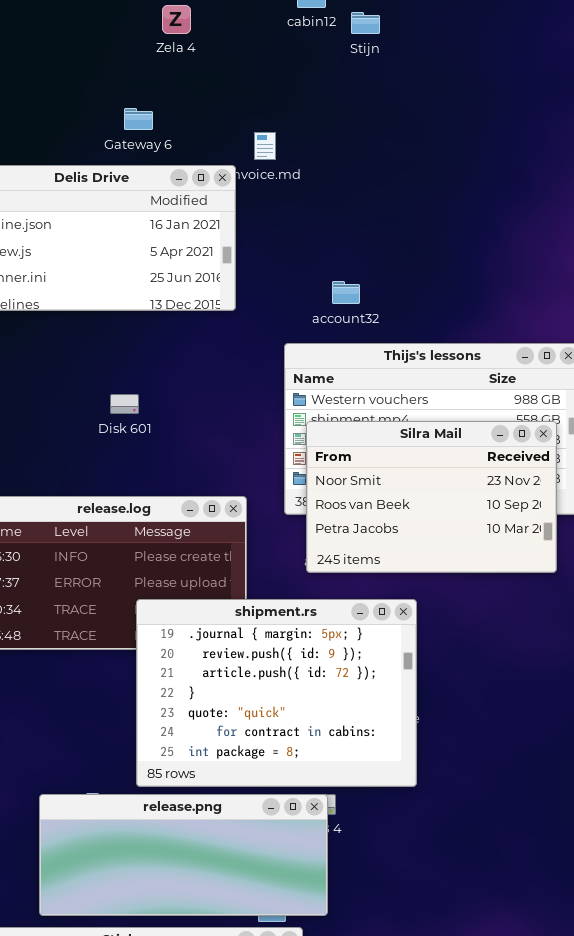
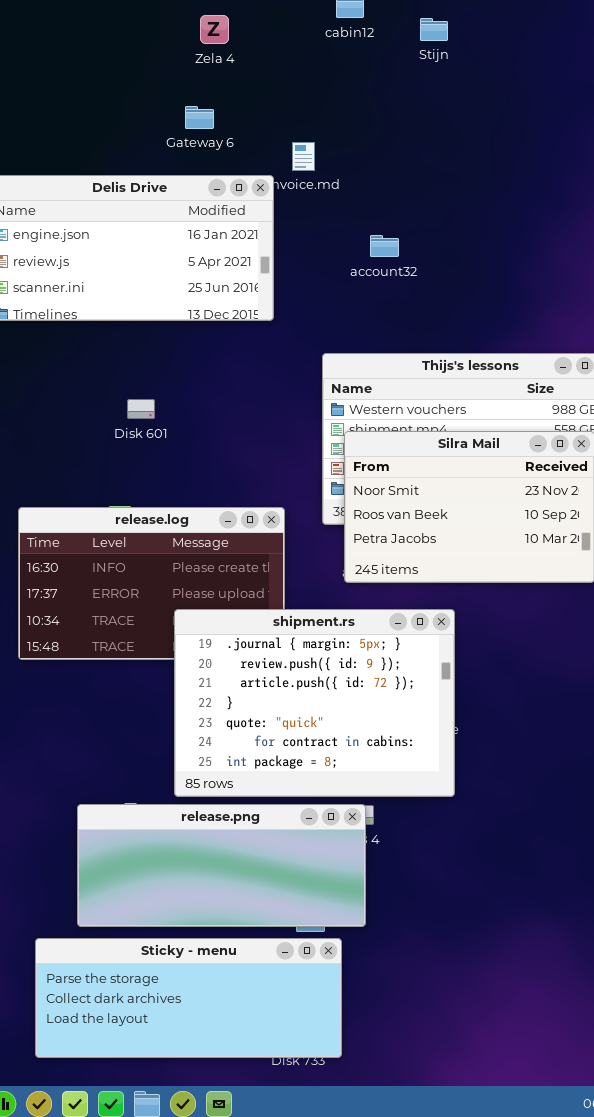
Stijn: [351,12,380,34] -> [420,18,448,41], moved
Gateway 6: [124,108,153,130] -> [185,106,214,129], moved
account32: [332,281,360,304] -> [370,235,399,257], moved
Disk 601: [110,394,139,414] -> [127,399,155,419], moved

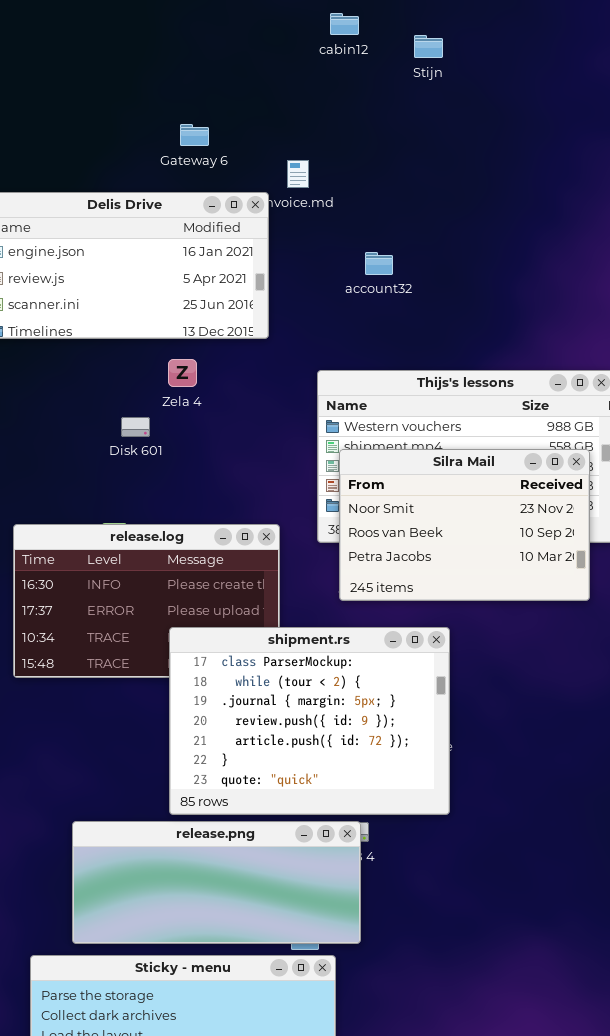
Zela 4: [200,15,229,44] -> [168,359,197,387], moved
shipment.rs: [174,609,455,797] -> [169,627,450,815], scrolled up 2 rows

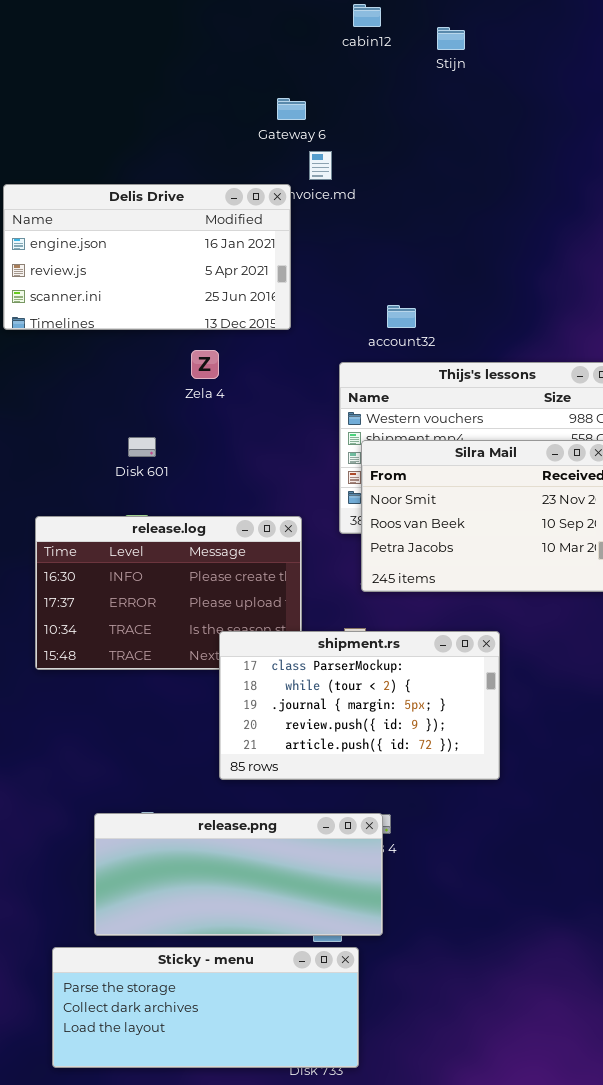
Gateway 6: [180,124,209,146] -> [277,98,306,120], moved
account32: [365,252,393,275] -> [387,305,416,328], moved
Disk 601: [121,417,150,437] -> [128,437,156,457], moved
shipment.rs: [169,627,450,815] -> [219,631,500,780], moved, resized

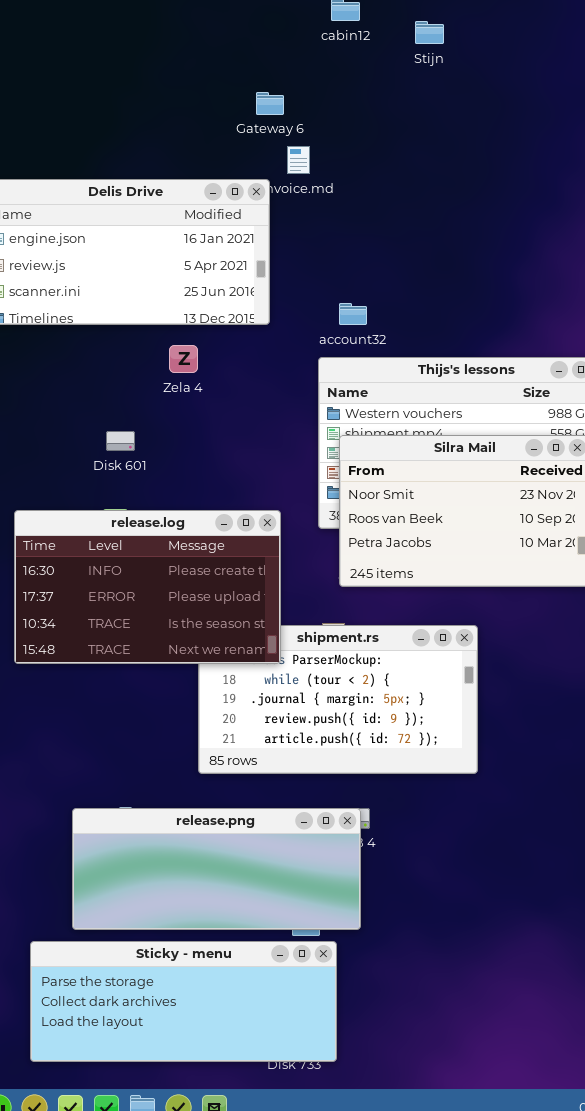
account32: [387,305,416,328] -> [339,303,367,325], moved
release.log: [35,516,302,670] -> [14,510,281,664], raised

